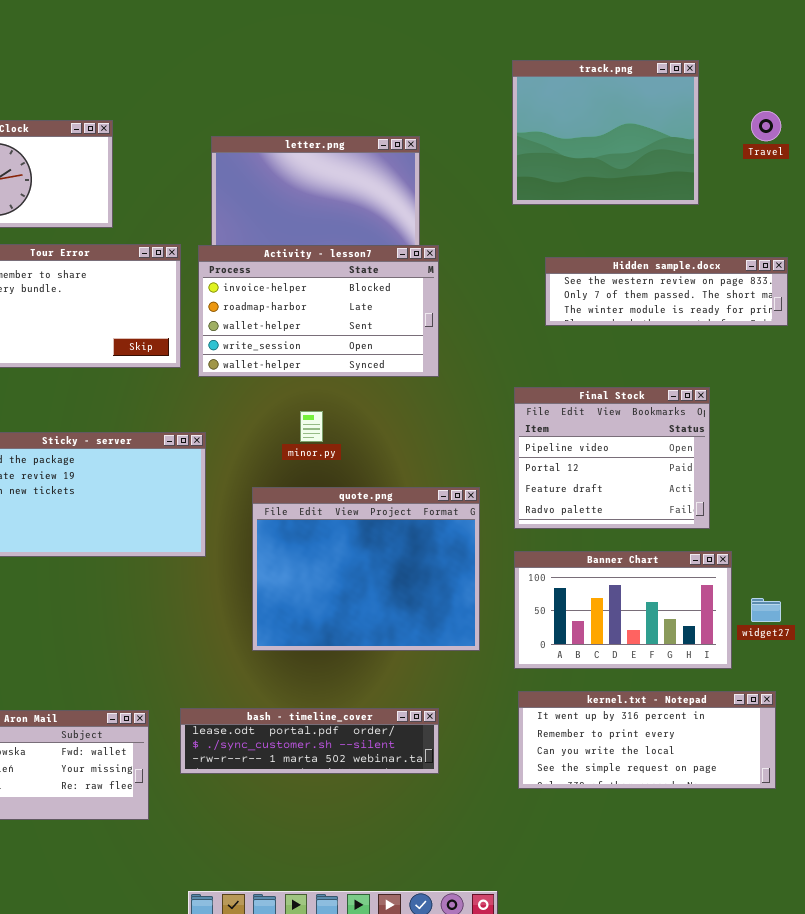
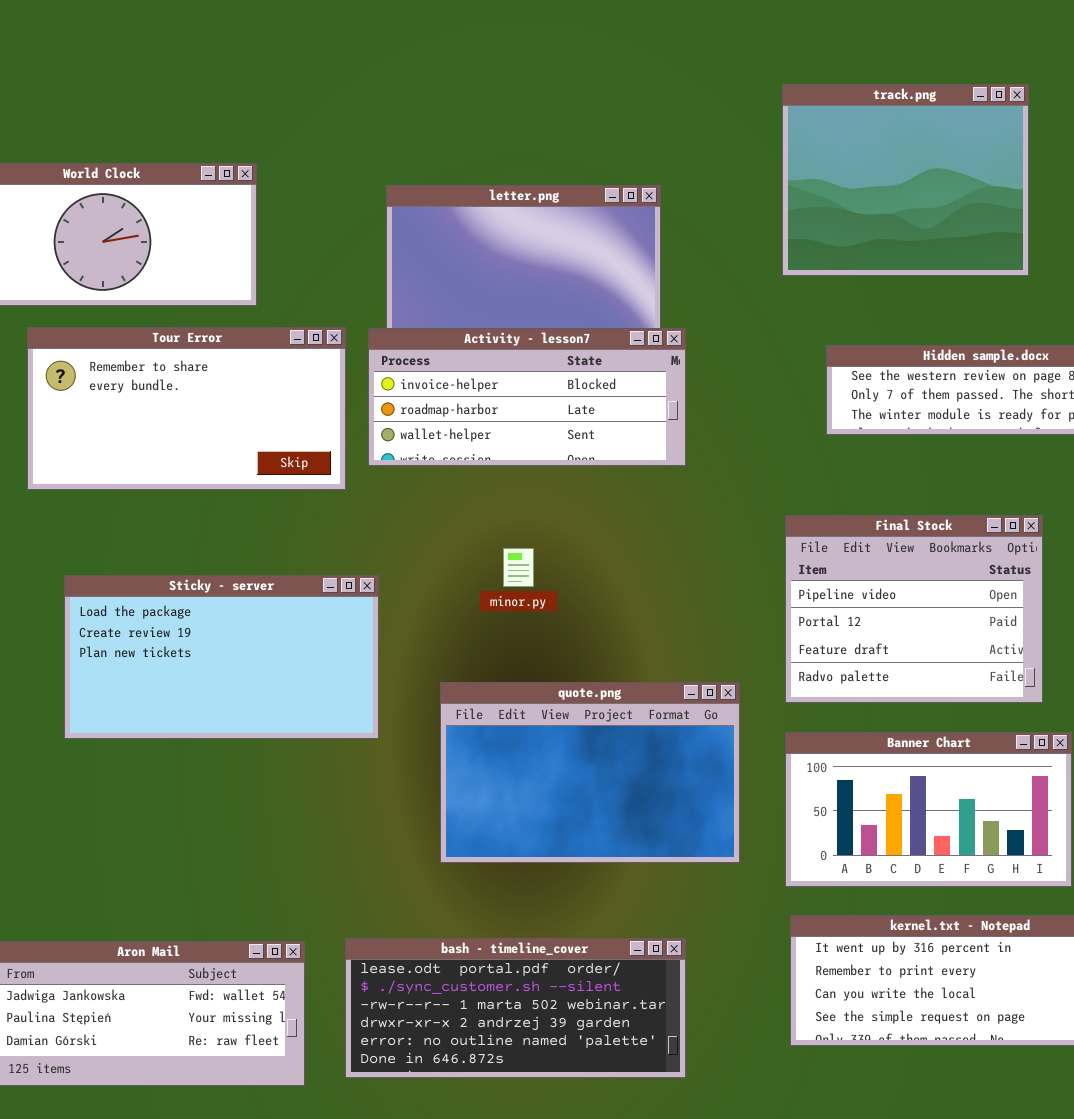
Activity - lesson7: [198,245,439,377] -> [368,328,686,466], resized
quote.png: [252,487,480,651] -> [440,682,740,863], resized
bash - timeline_cover: [180,708,439,774] -> [345,938,686,1078], resized

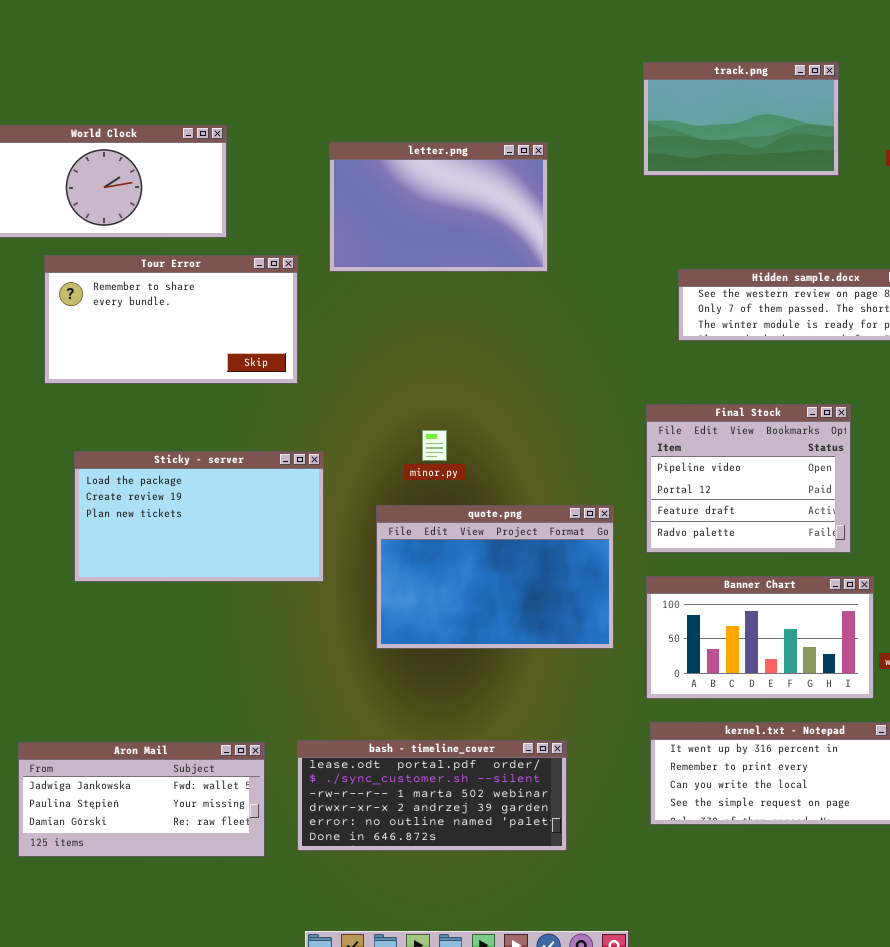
track.png: [782,84,1029,276] -> [643,62,839,176], resized
Activity - lesson7: [368,328,686,466] -> none, closed
quote.png: [440,682,740,863] -> [376,505,614,649], moved

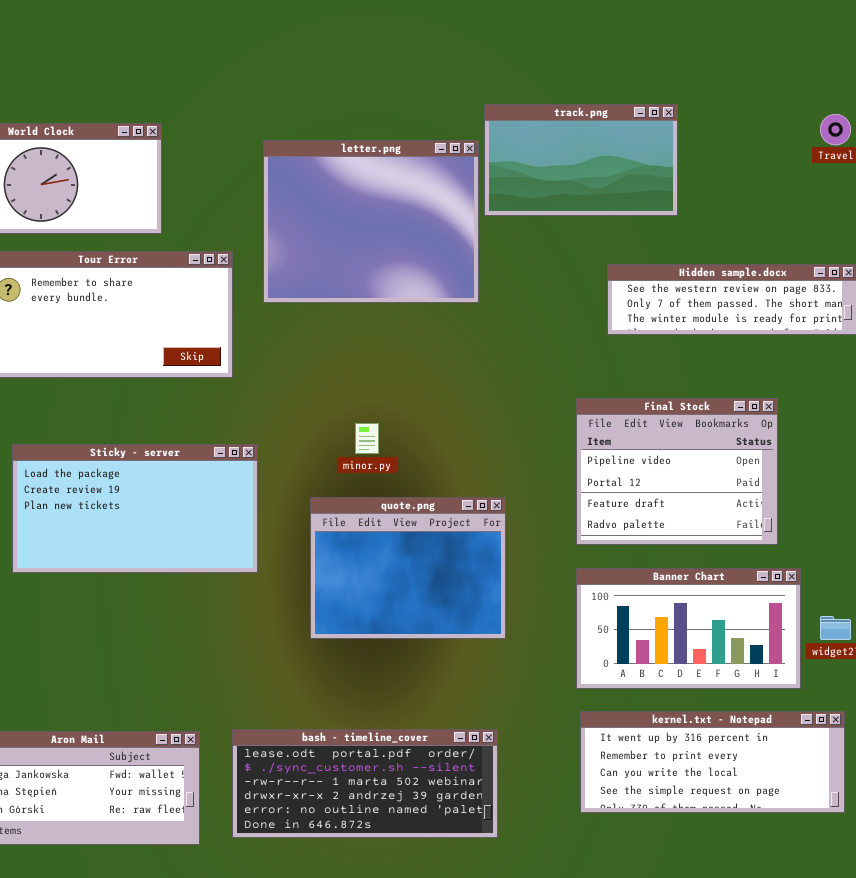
track.png: [643,62,839,176] -> [484,104,678,216], moved
letter.png: [329,142,548,272] -> [263,140,479,303], resized
quote.png: [376,505,614,649] -> [310,497,506,639], resized

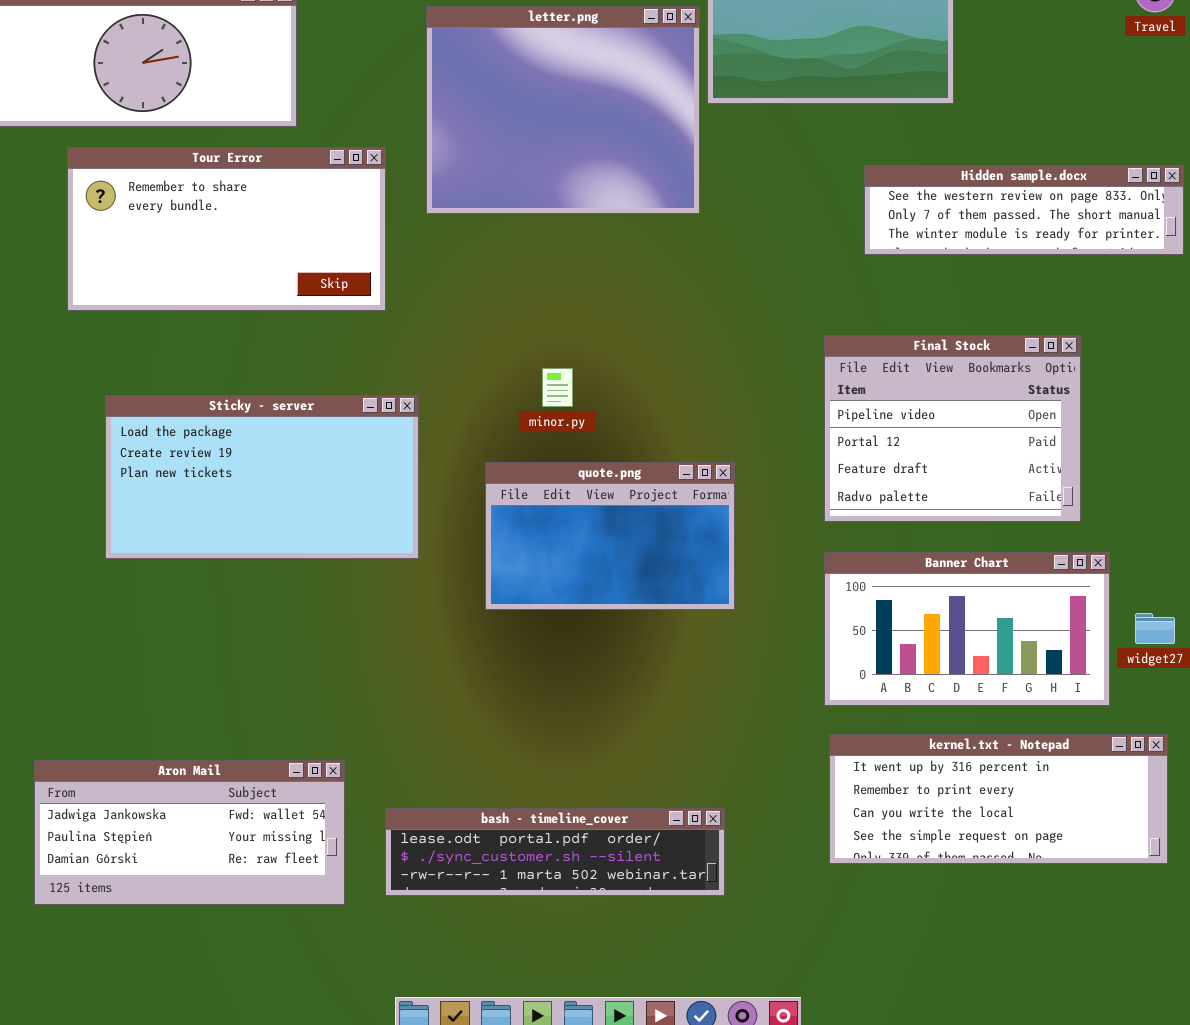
quote.png: [310,497,506,639] -> [485,462,735,610], resized
bash - timeline_cover: [232,729,498,838] -> [385,808,725,896], resized

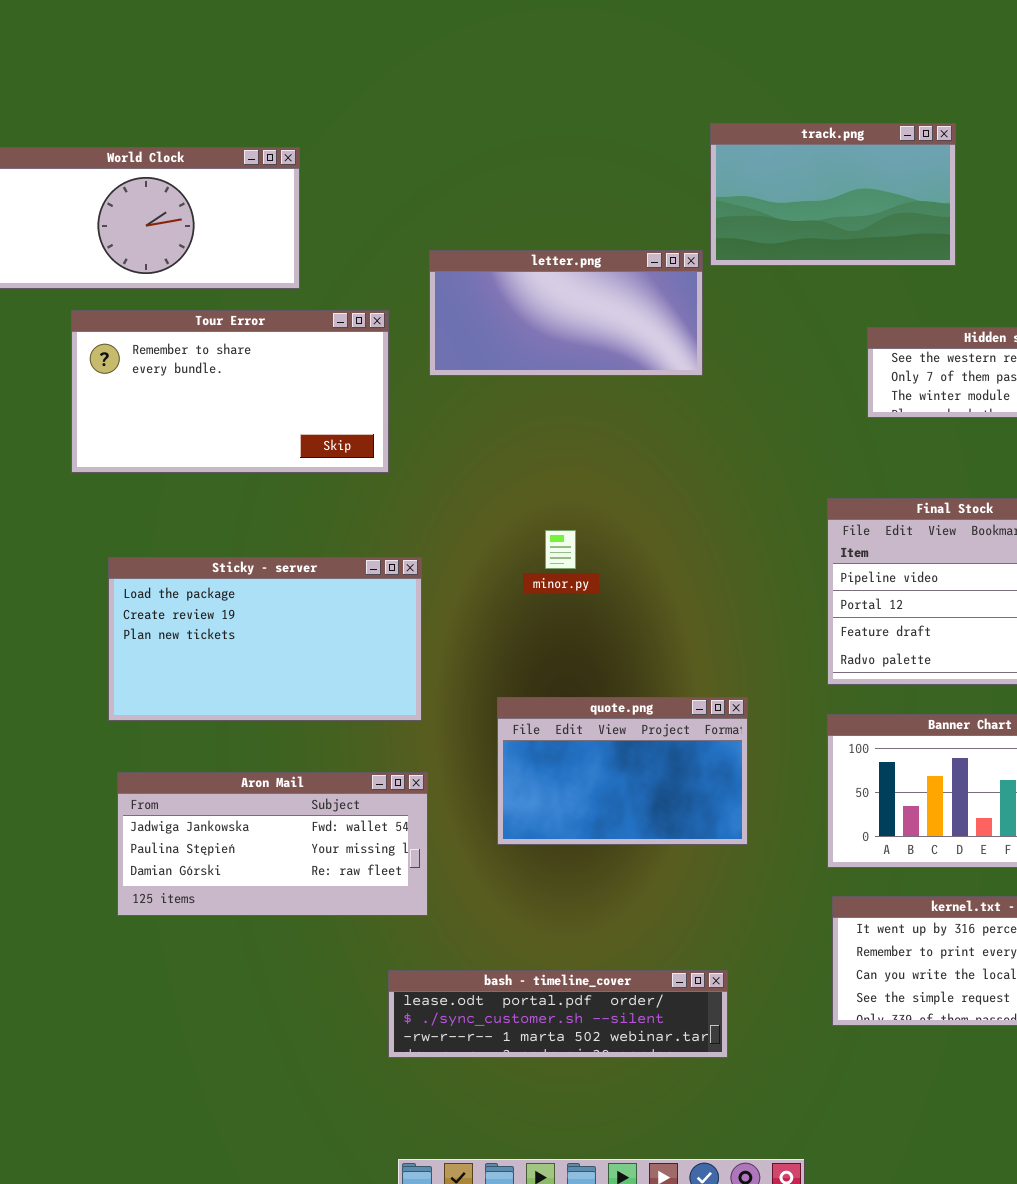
letter.png: [426,6,700,214] -> [429,250,703,376], resized
quote.png: [485,462,735,610] -> [497,697,748,845], moved
Aron Mail: [34,760,345,905] -> [117,772,428,916], moved

